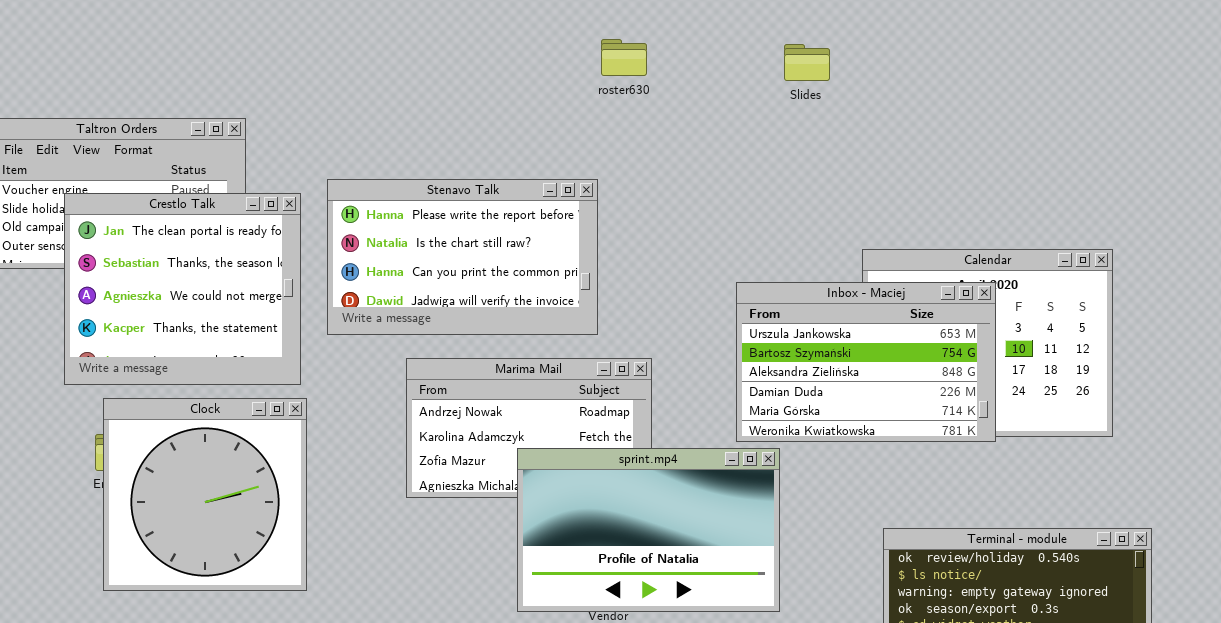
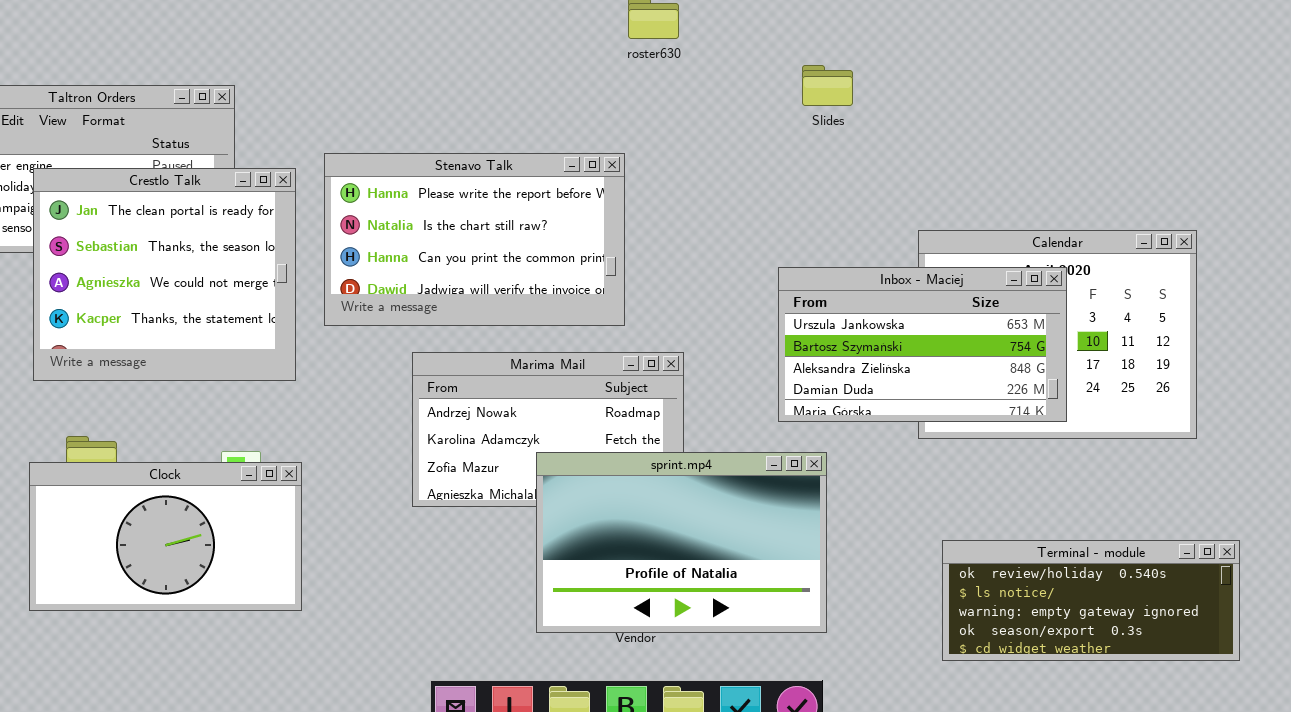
Slides: [784,44,830,81] -> [802,65,853,106], moved
Inbox - Maciej: [736,282,996,442] -> [778,267,1067,422], resized
Clock: [103,398,307,591] -> [29,462,302,611], resized

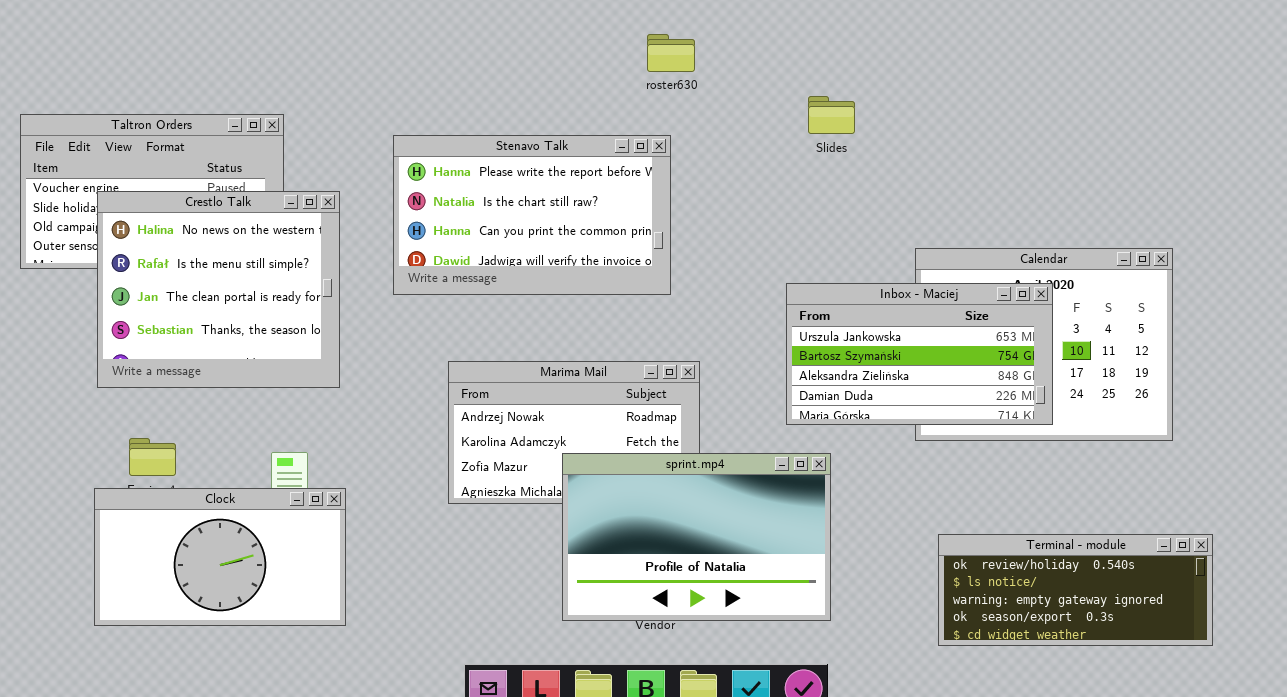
Stenavo Talk: [324,153,625,326] -> [393,135,671,295], moved
Crestlo Talk: [33,168,296,381] -> [97,191,340,388], scrolled up 2 rows
Clock: [29,462,302,611] -> [94,488,346,626], moved

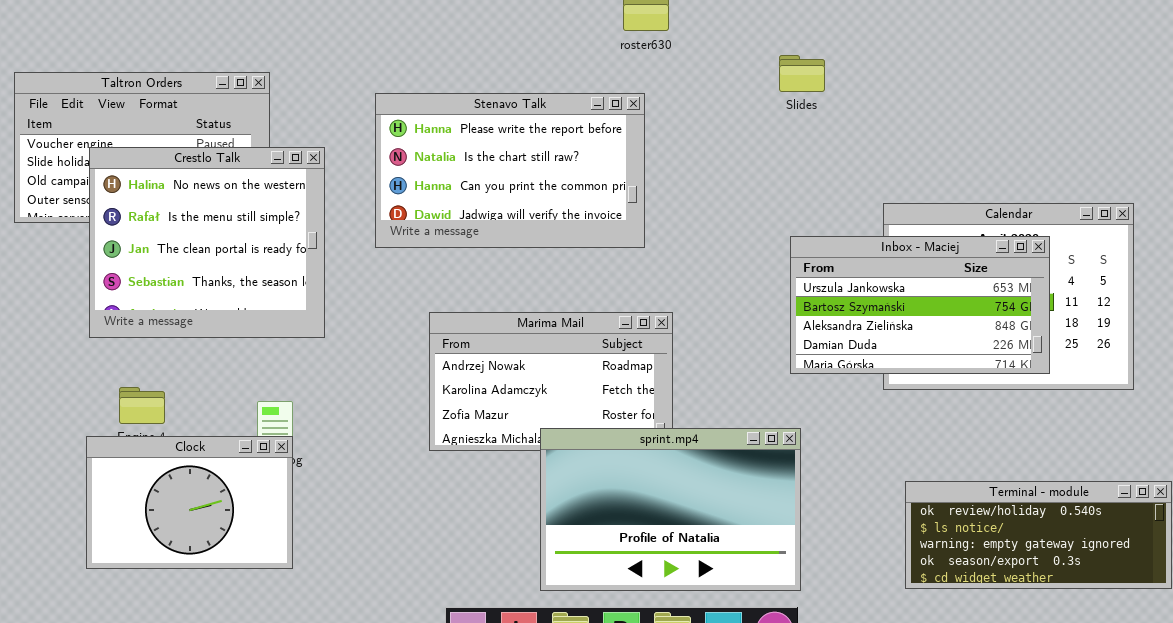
Inbox - Maciej: [786,283,1053,425] -> [790,236,1050,374], moved
sprint.mp4: [562,453,831,621] -> [540,428,801,591], moved
Clock: [94,488,346,626] -> [86,436,293,569], resized

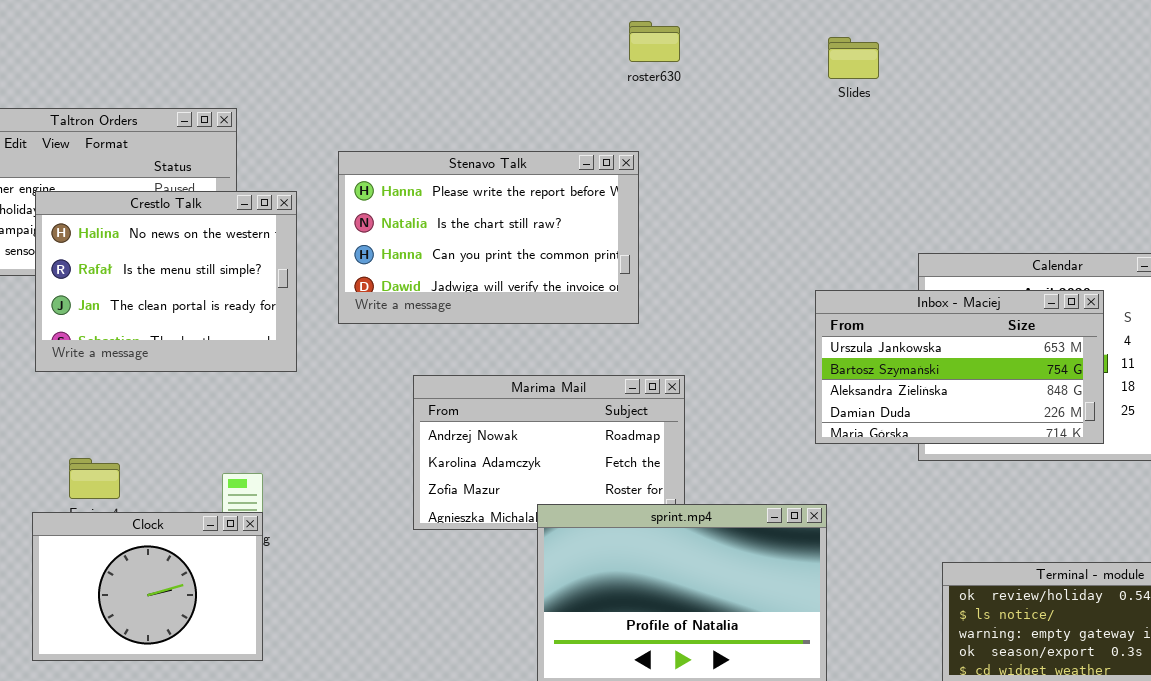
Slides: [779,55,825,92] -> [828,37,879,79], moved
Stenavo Talk: [375,93,645,248] -> [338,151,639,324], moved
Crestlo Talk: [89,147,325,338] -> [35,191,297,372], resized

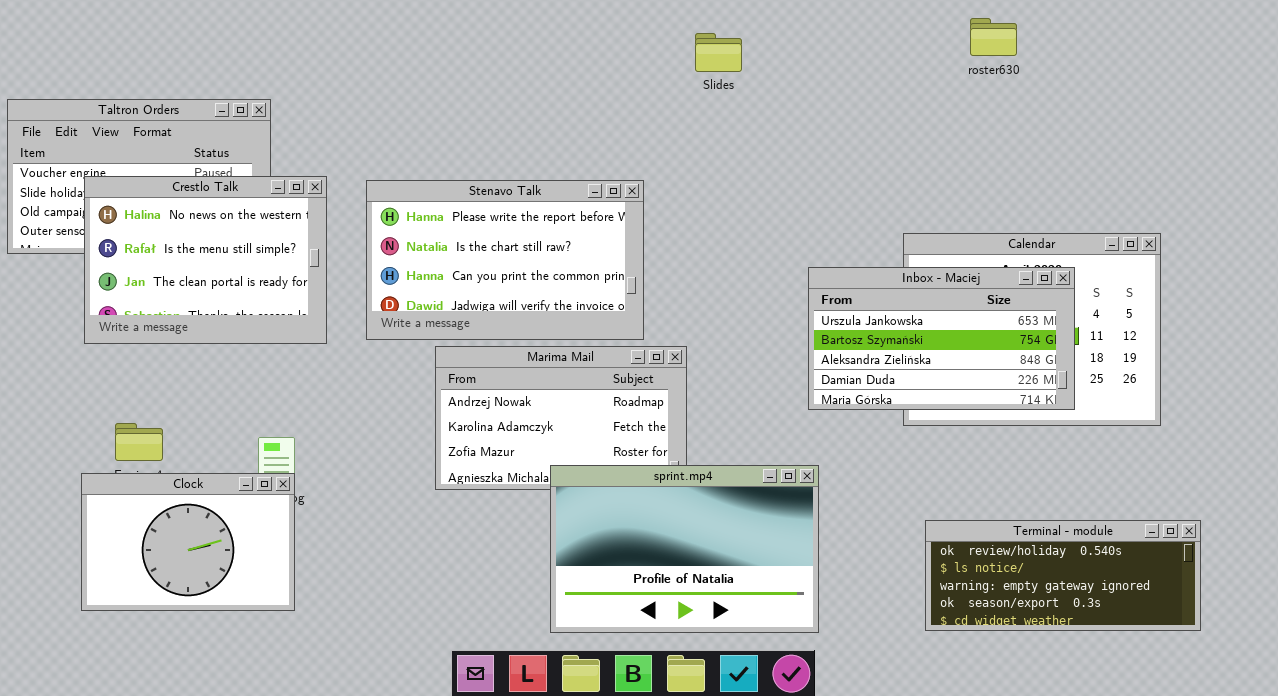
roster630: [629,21,680,62] -> [970,18,1017,56], moved
Slides: [828,37,879,79] -> [695,33,742,72], moved
Stenavo Talk: [338,151,639,324] -> [366,180,644,340], moved

